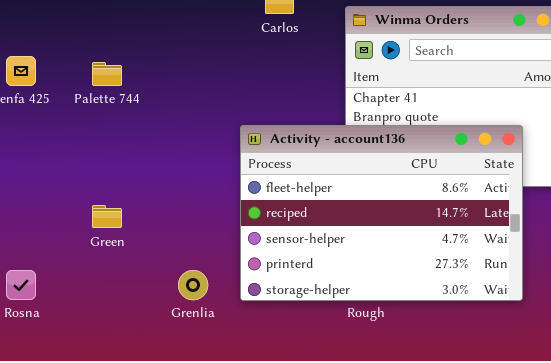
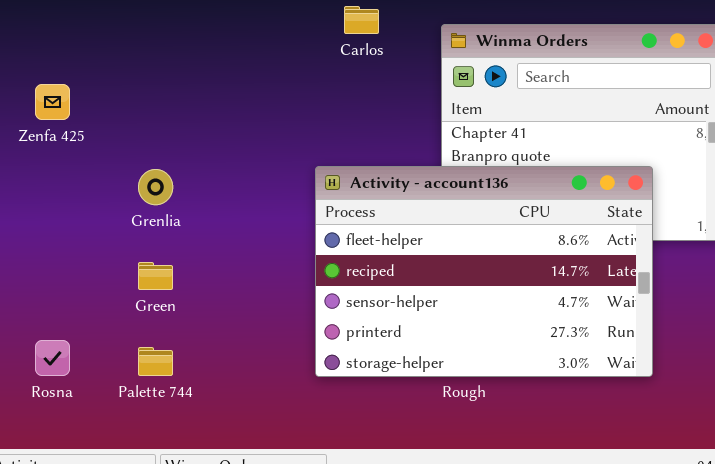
Palette 744: [92,62,122,86] -> [138,347,173,376], moved
Grenlia: [178,270,208,300] -> [138,169,173,205], moved

